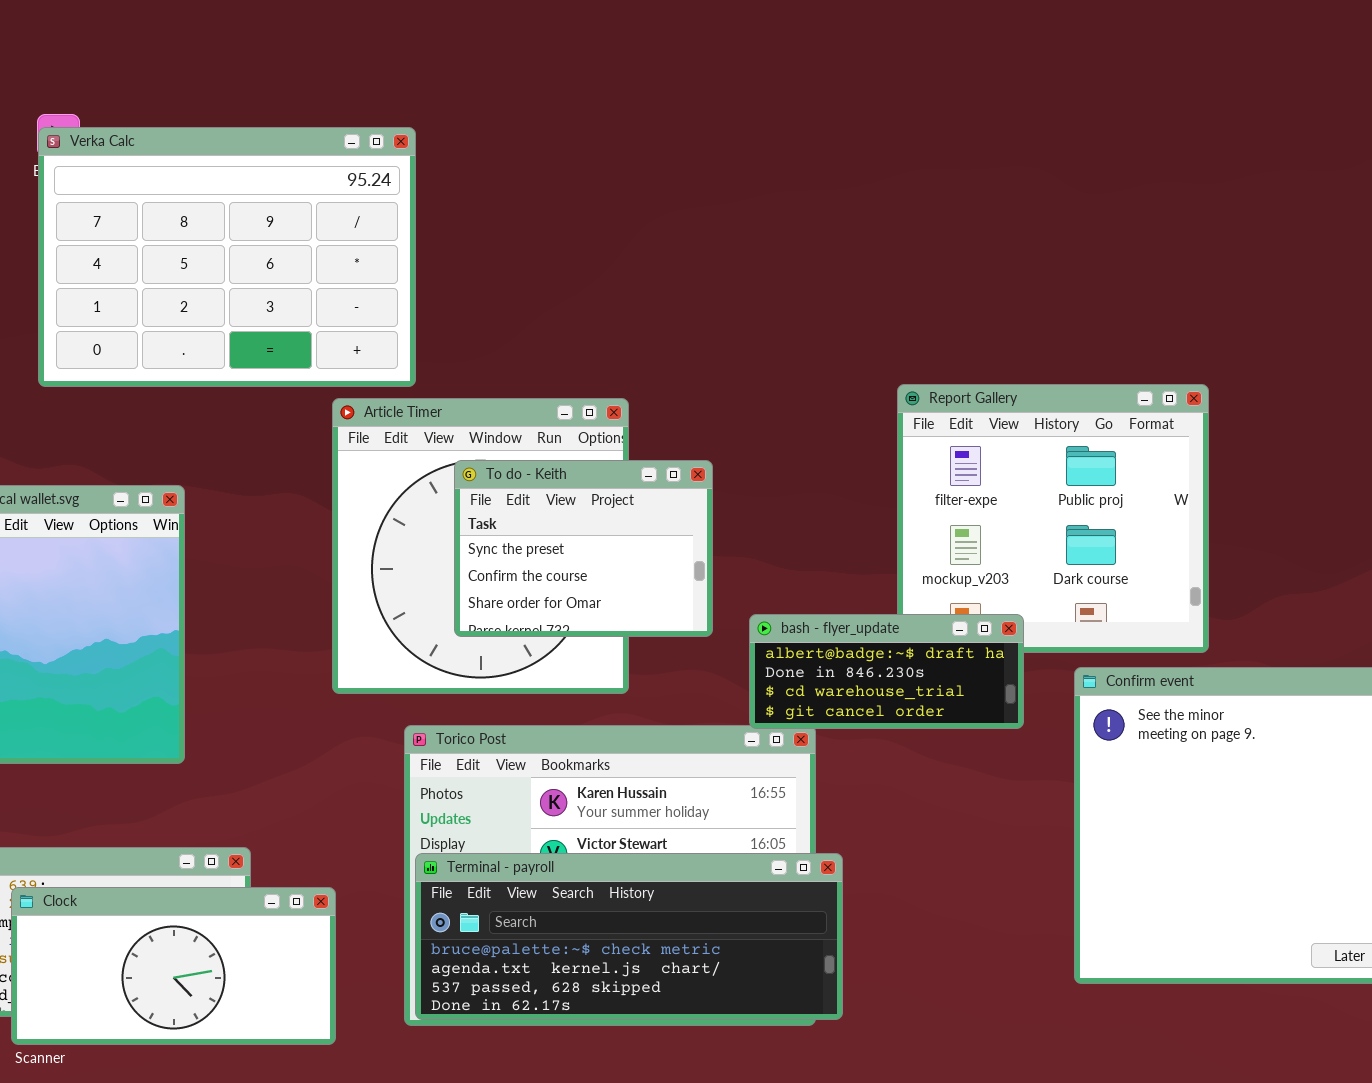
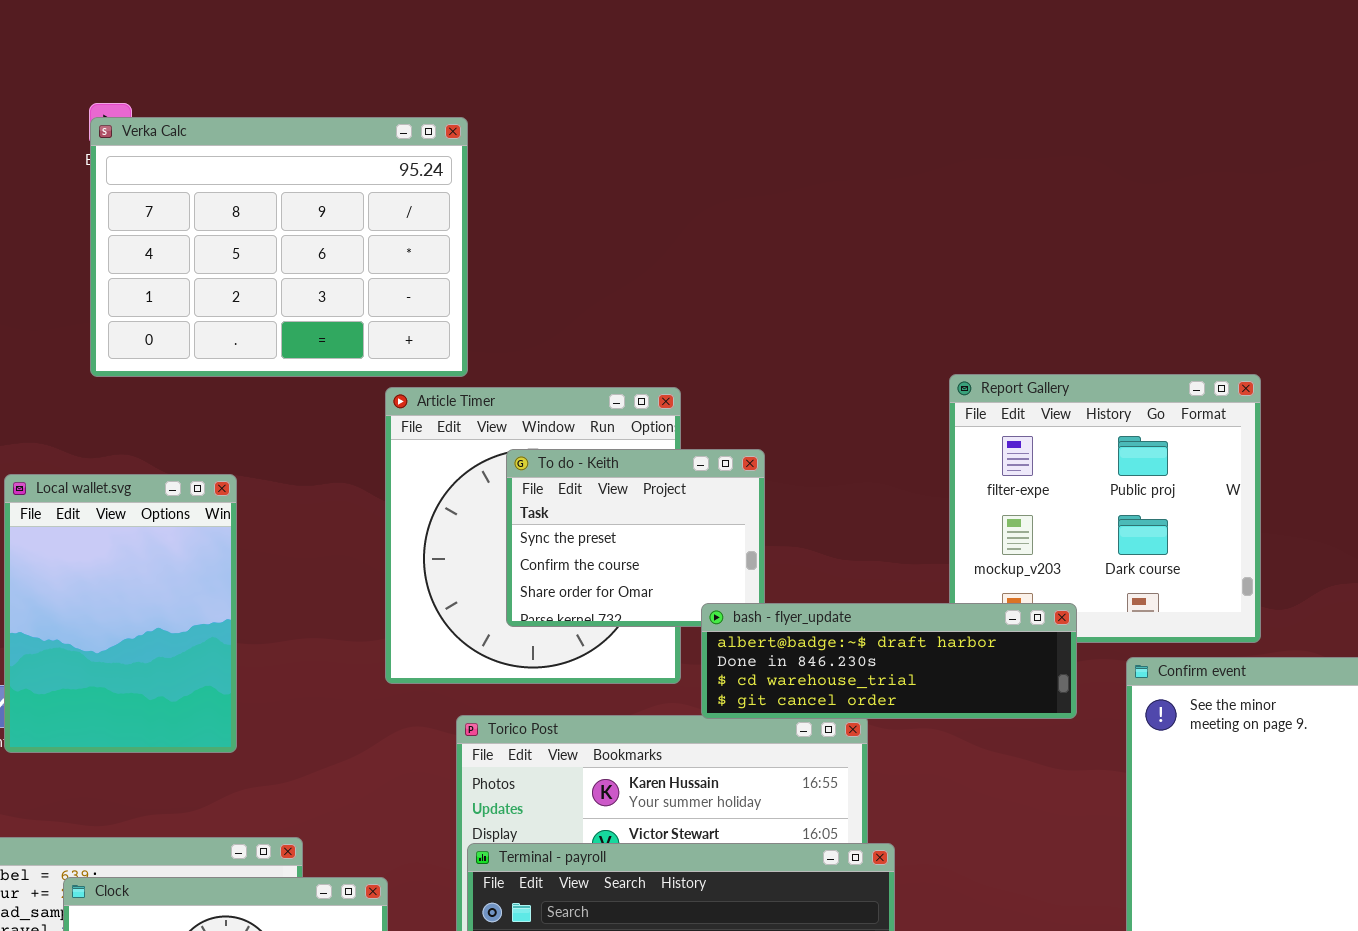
bash - flyer_update: [749,614,1024,729] -> [701,603,1077,719], resized

